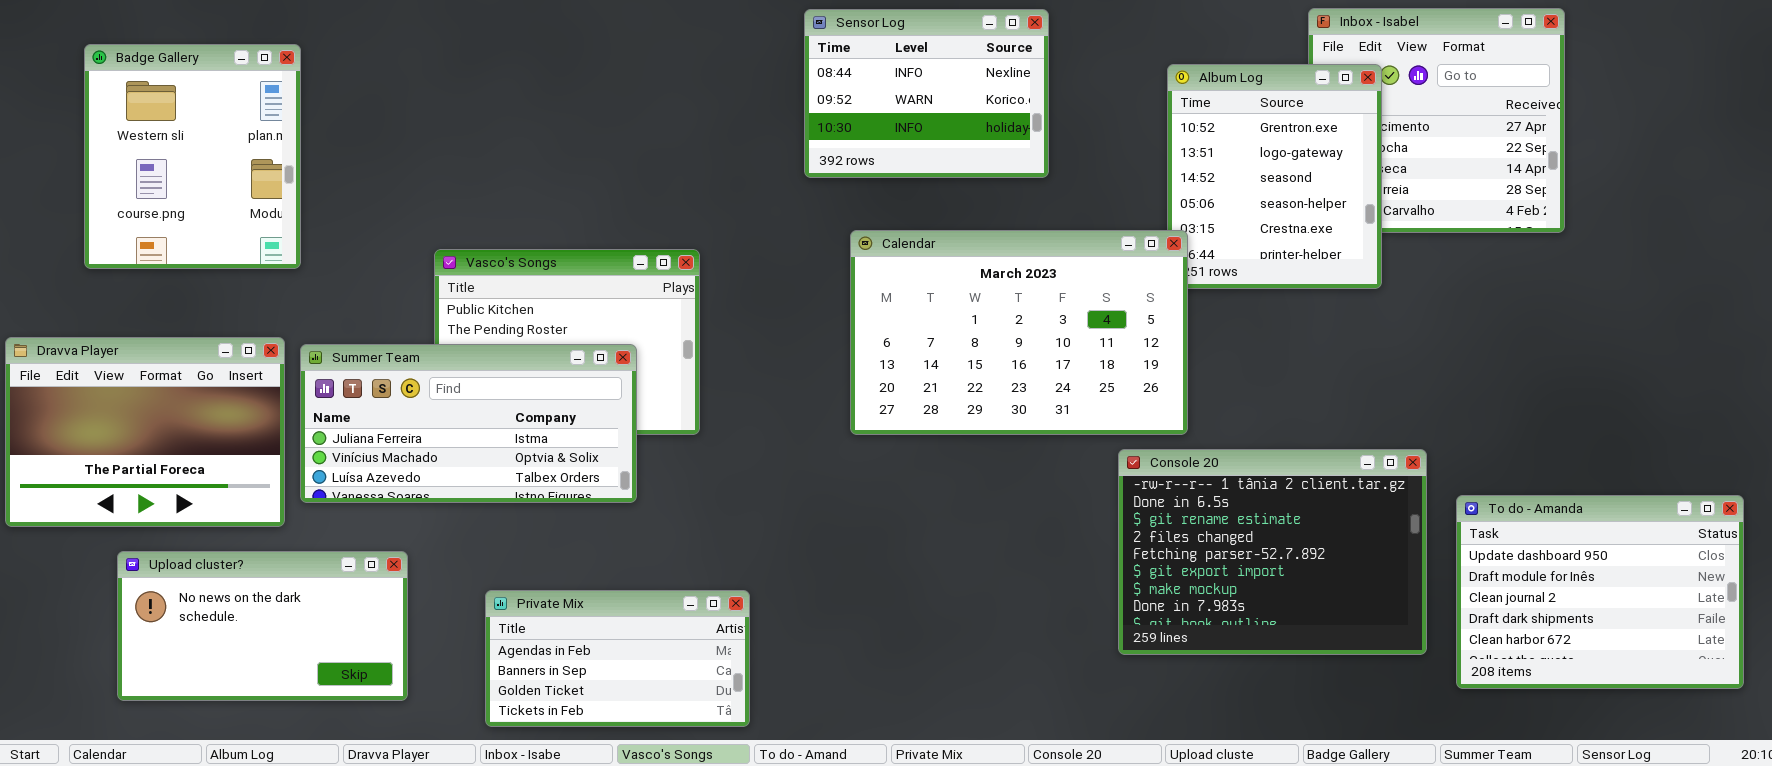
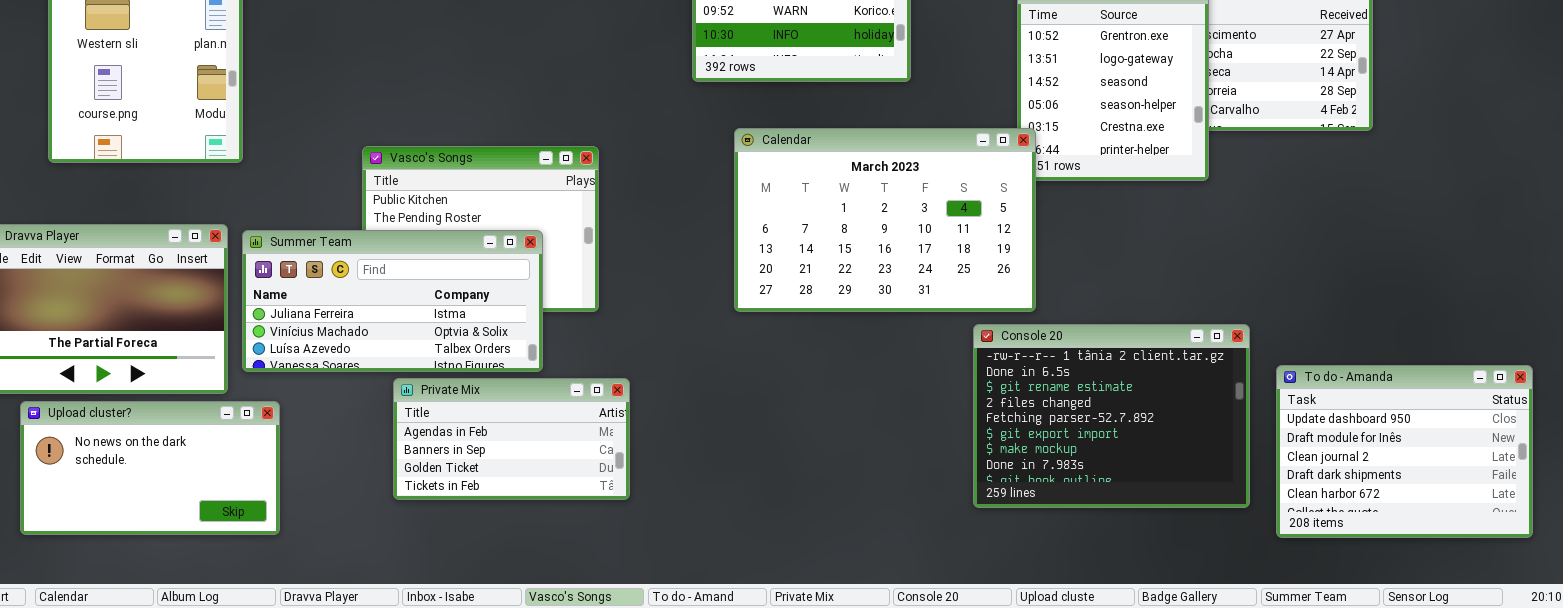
Upload cluster?: [117,551,408,701] -> [20,401,280,535], moved
Private Mix: [485,590,750,727] -> [393,378,630,500], moved

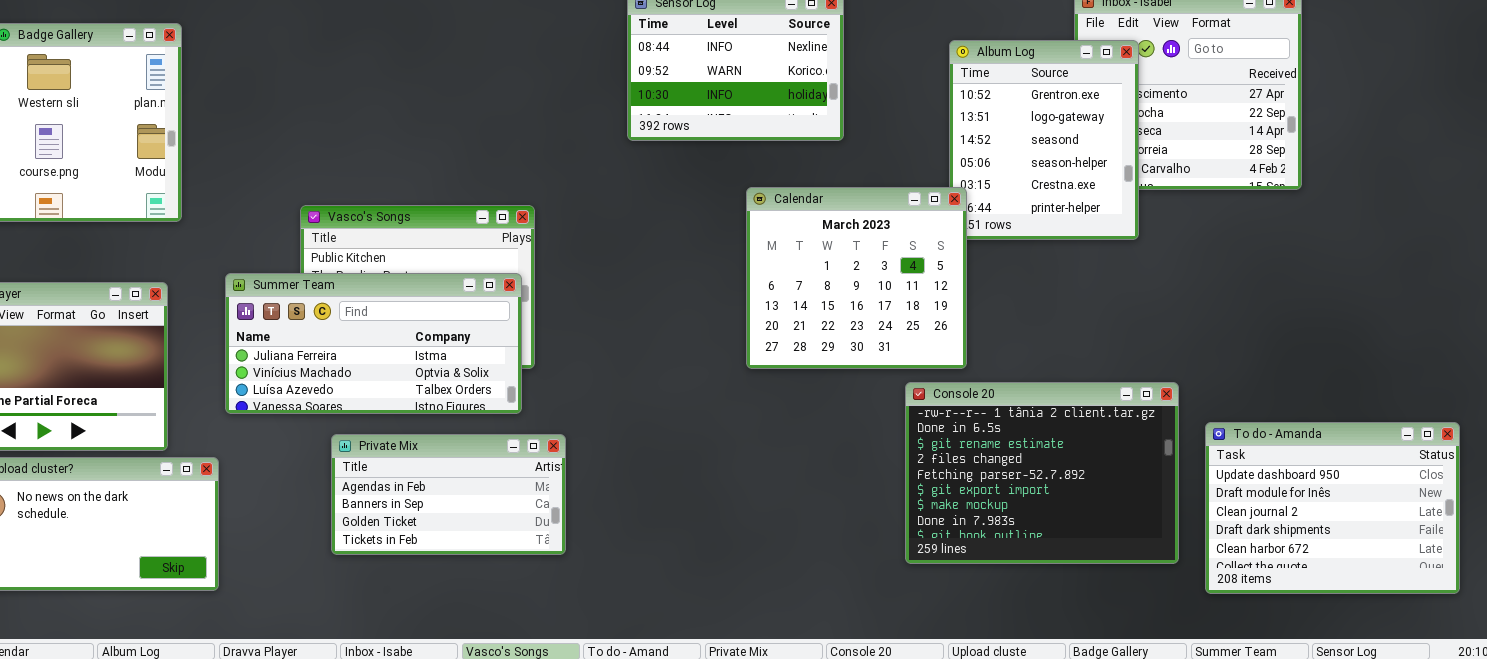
Calendar: [734,128,1036,312] -> [746,187,967,369], resized
Summer Team: [242,230,543,372] -> [225,273,522,414], moved

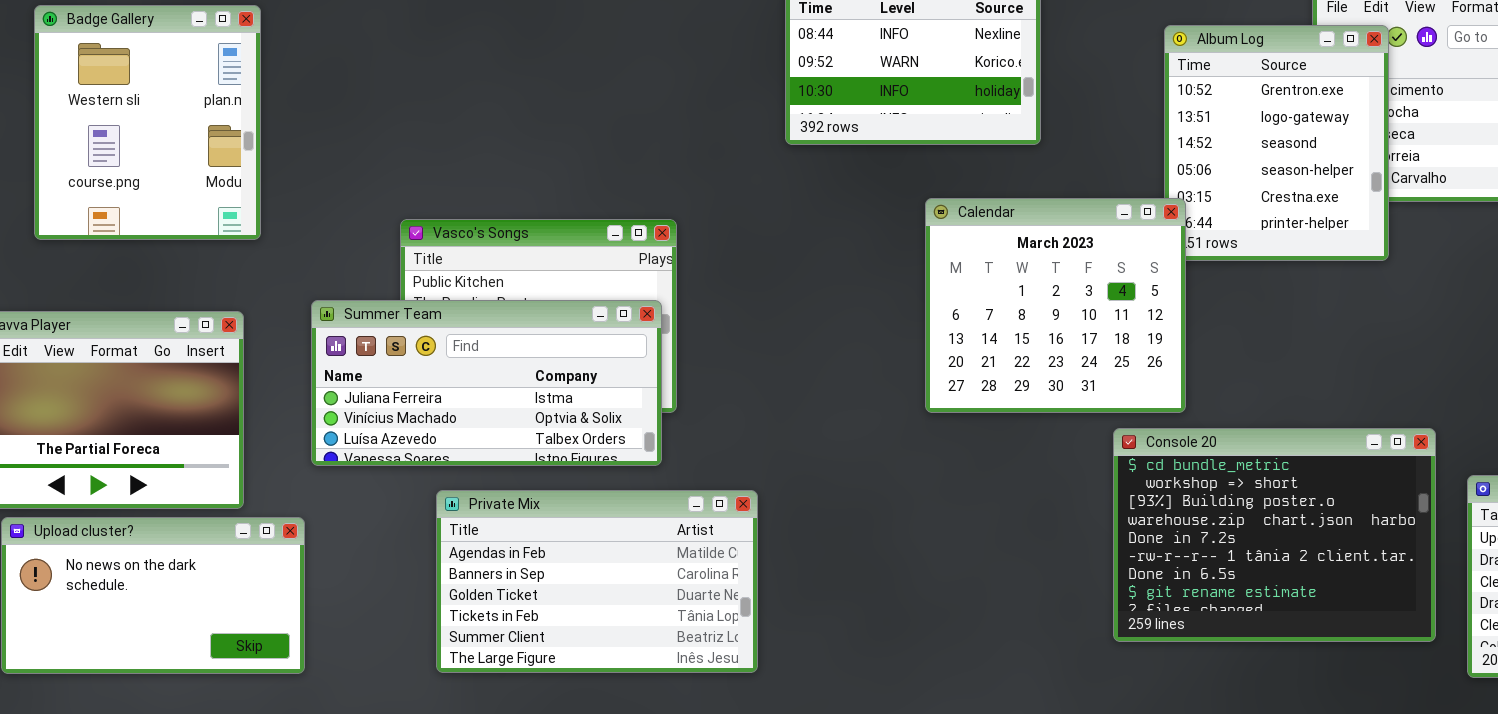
Console 20: [905,382,1179,564] -> [1113,428,1436,642], scrolled up 5 rows
Private Mix: [331,434,566,555] -> [436,490,758,673], resized

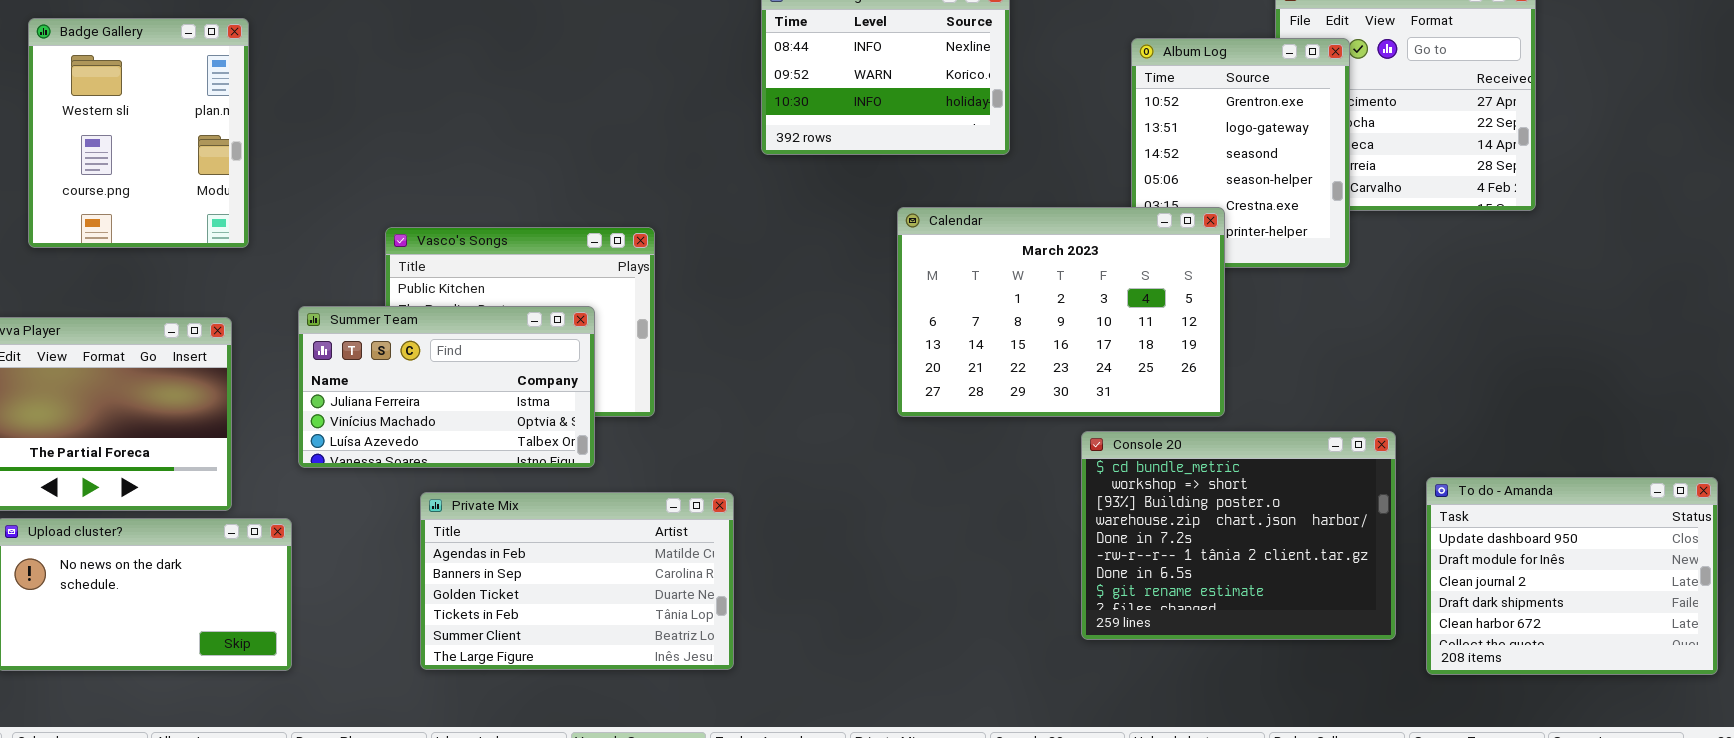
Calendar: [925,198,1186,413] -> [897,207,1225,417], resized
Summer Team: [311,300,662,466] -> [298,306,595,468], resized

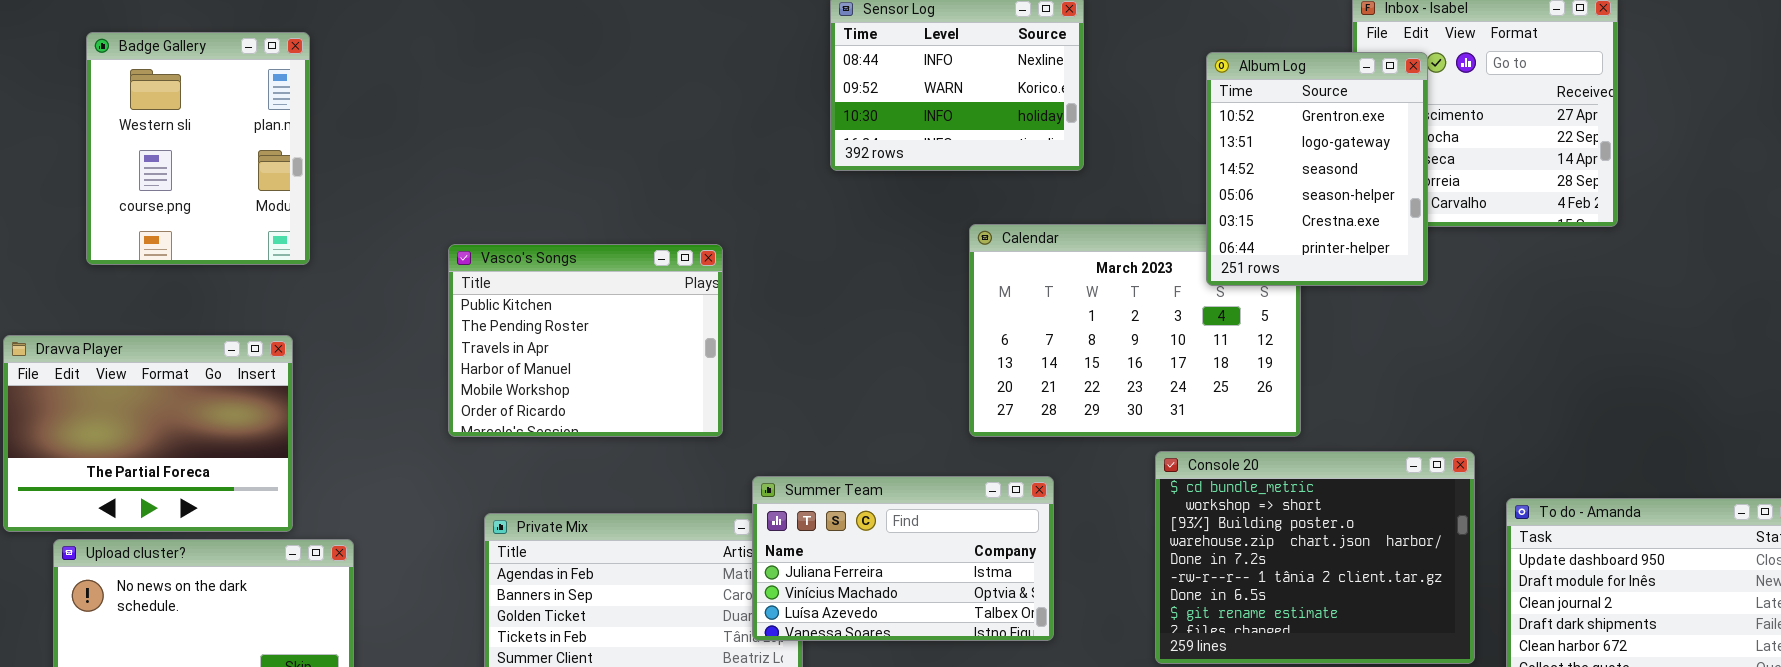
Album Log: [1131,38,1350,268] -> [1206,52,1428,286], raised
Summer Team: [298,306,595,468] -> [752,476,1054,641], moved

